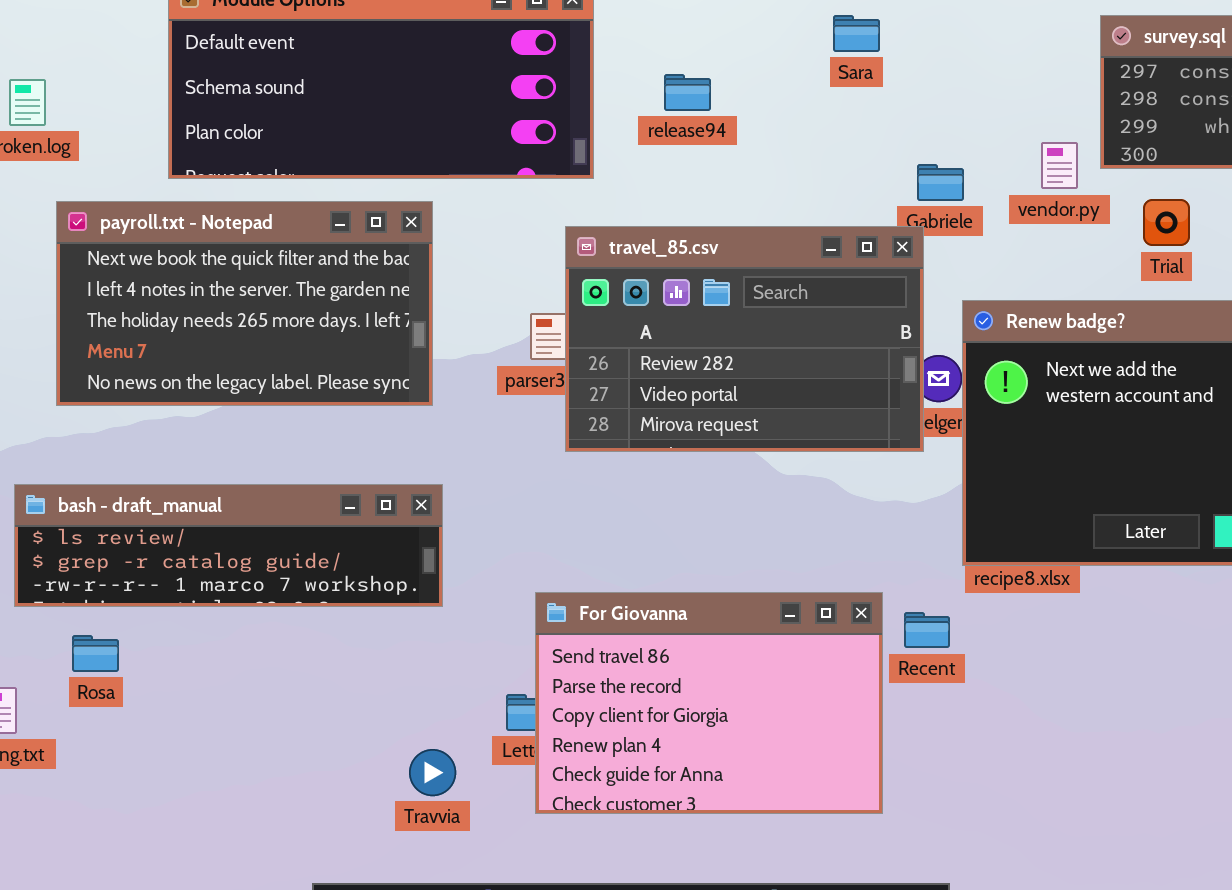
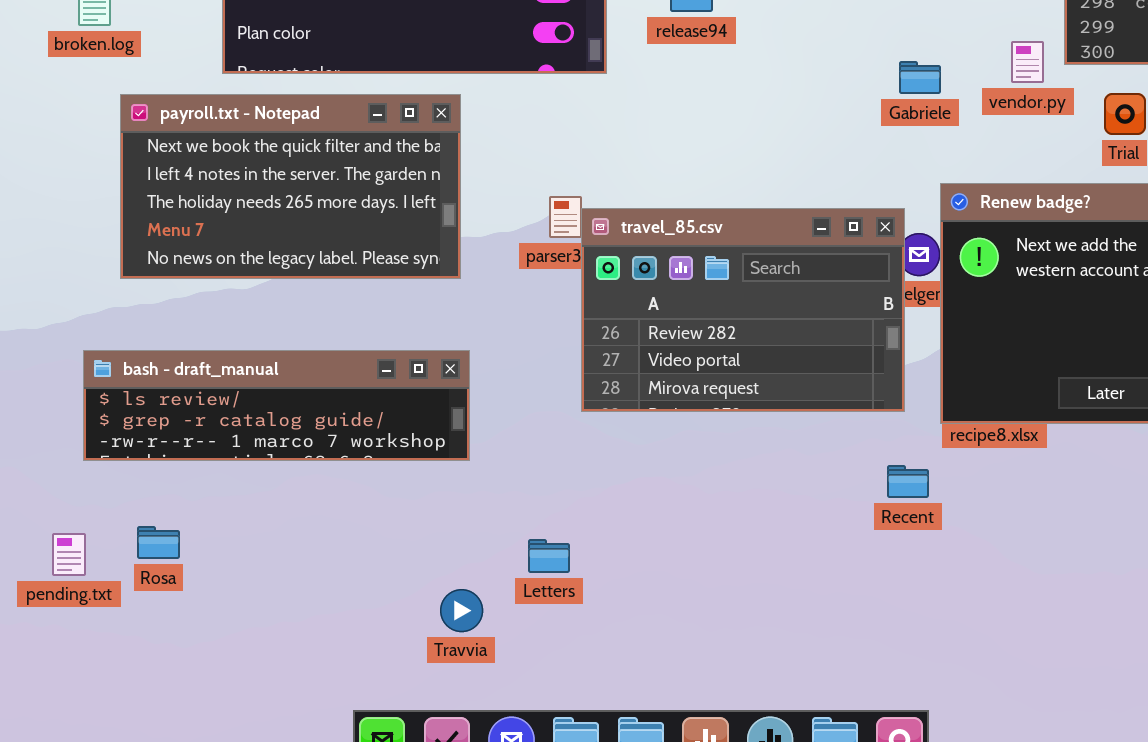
travel_85.csv: [565,226,924,452] -> [581,208,905,412], moved
For Giovanna: [535,592,883,814] -> none, closed
Rosa: [72,635,119,672] -> [137,526,180,559], moved

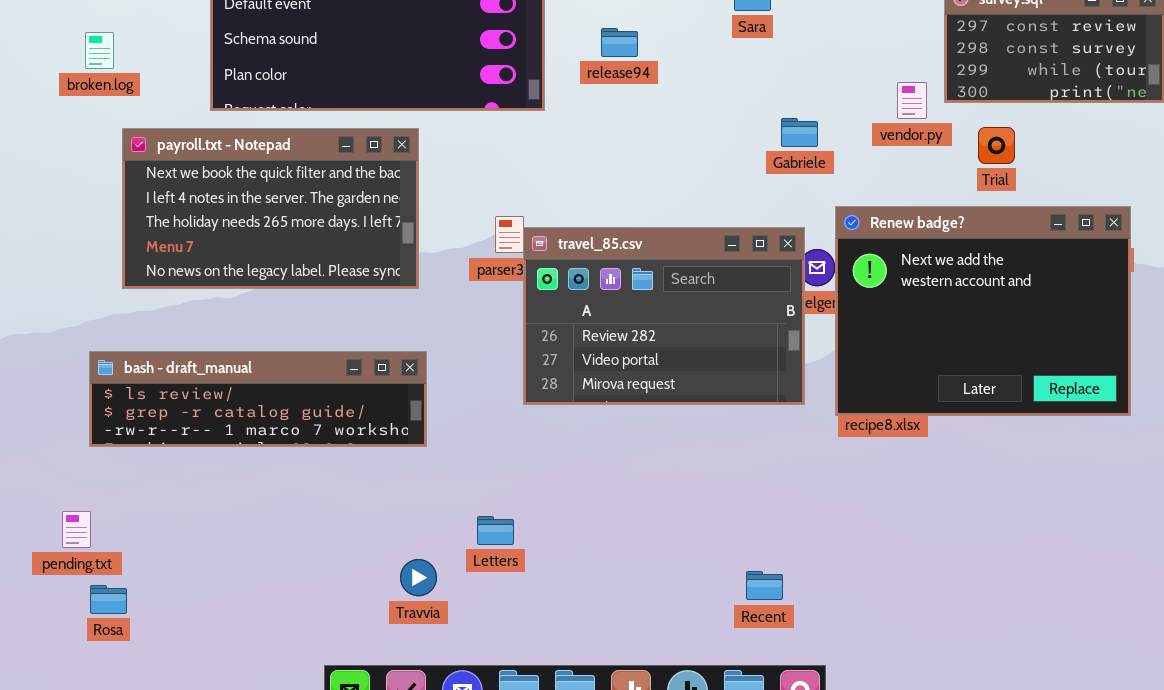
Gabriele: [899,61,941,94] -> [781,118,818,147], moved
Recent: [887,465,929,498] -> [746,571,783,600], moved
Rosa: [137,526,180,559] -> [90,585,127,614], moved

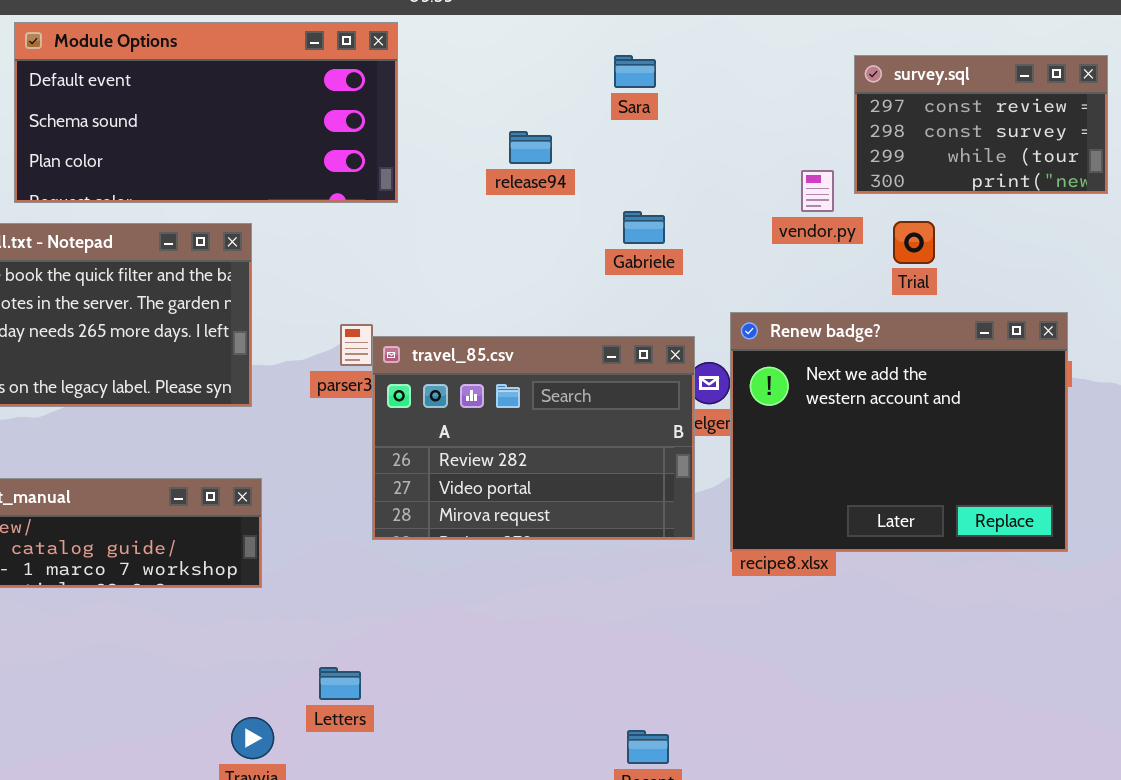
release94: [601,28,638,57] -> [509,131,552,164], moved
Gabriele: [781,118,818,147] -> [623,211,665,244], moved

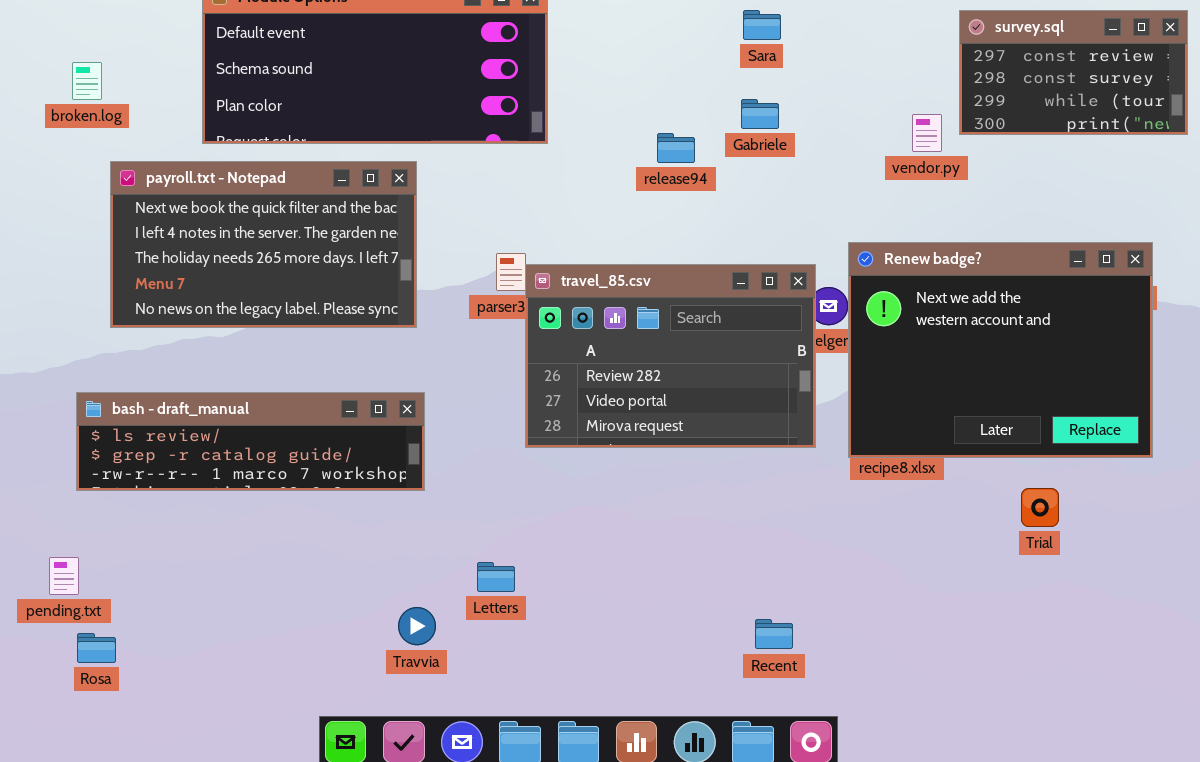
release94: [509,131,552,164] -> [657,133,695,163], moved
Gabriele: [623,211,665,244] -> [741,99,779,129], moved
Trial: [893,221,935,264] -> [1021,488,1059,527], moved

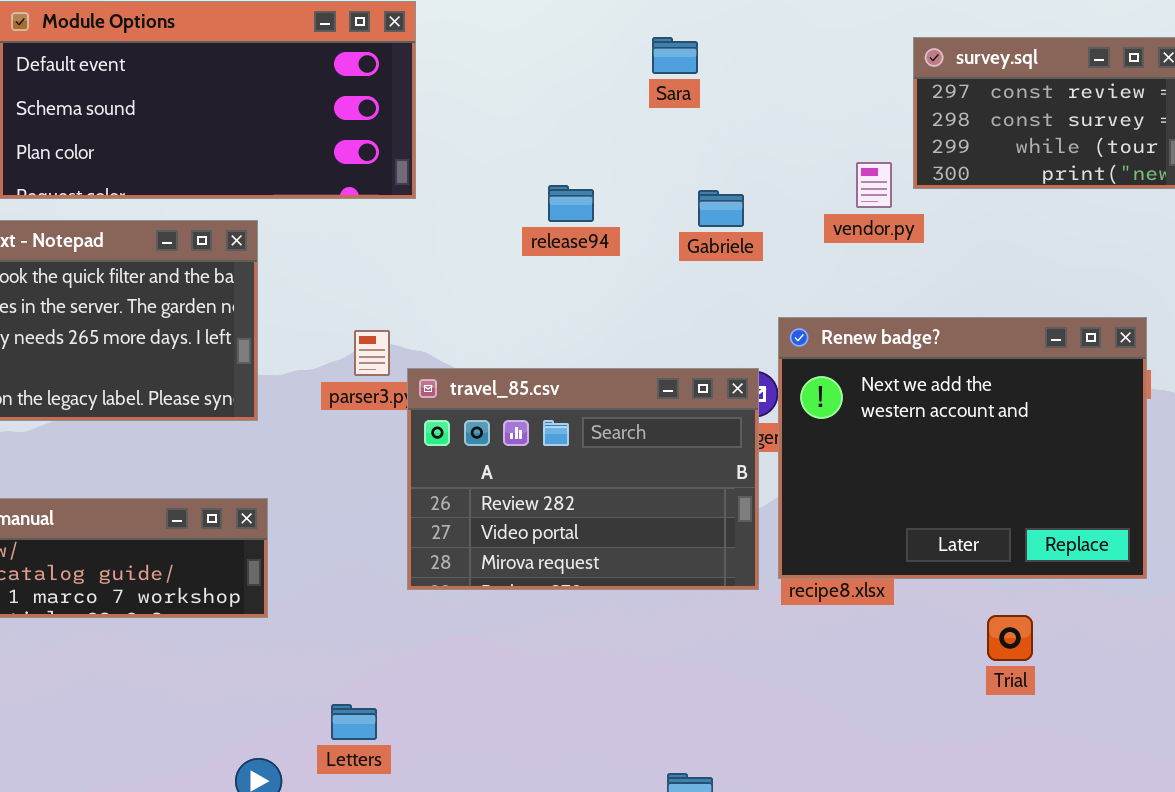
Gabriele: [741,99,779,129] -> [698,190,744,227], moved
travel_85.csv: [525,264,816,448] -> [407,368,759,590], moved

